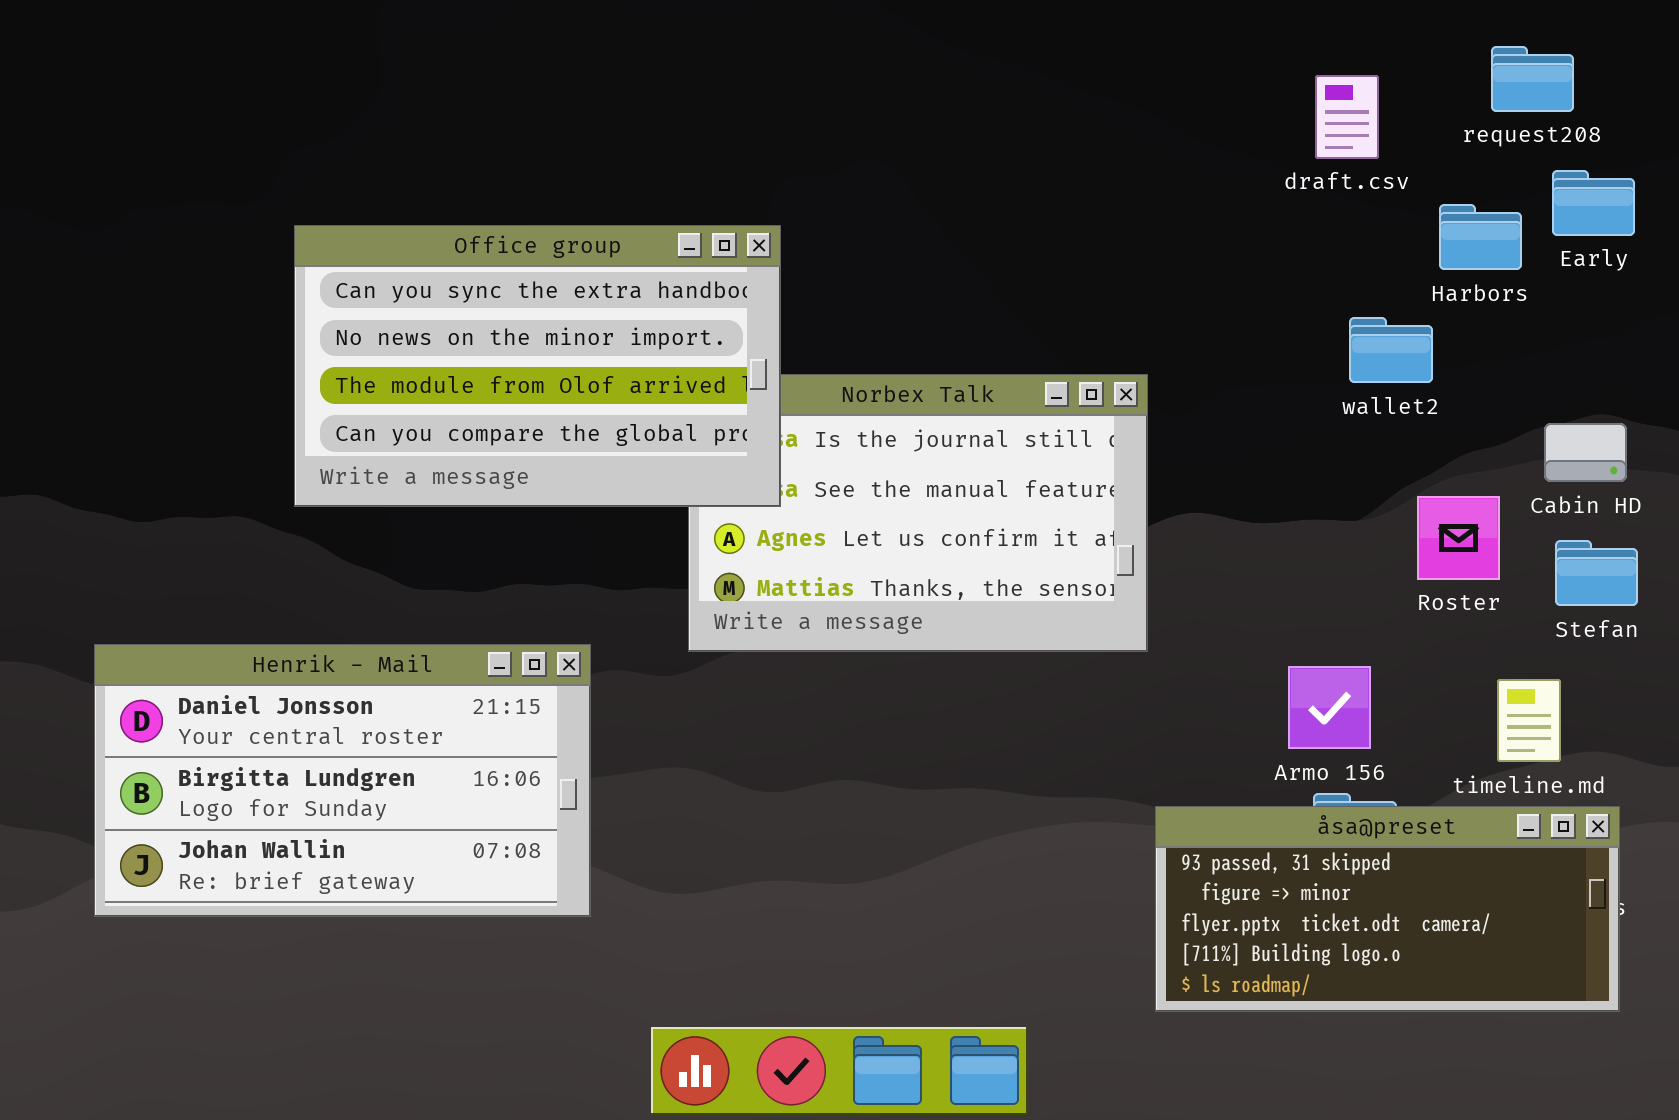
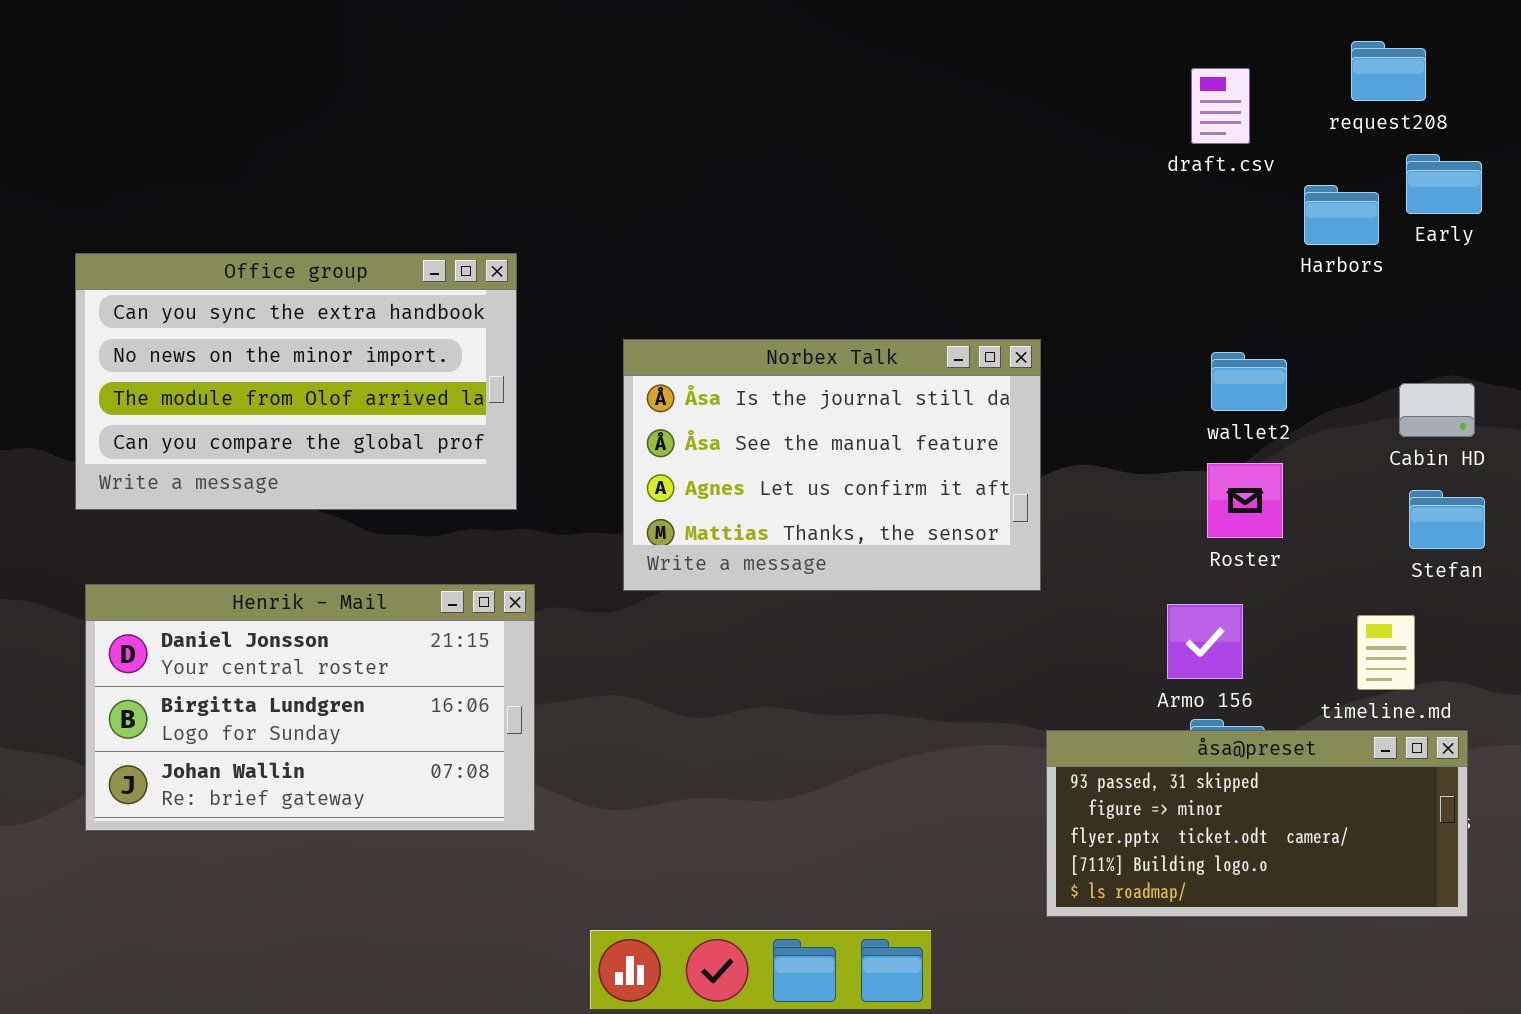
Office group: [294,225,781,507] -> [75,253,517,510], moved
wallet2: [1349,317,1433,383] -> [1211,352,1287,411], moved
Roster: [1417,496,1500,580] -> [1207,463,1283,538], moved

